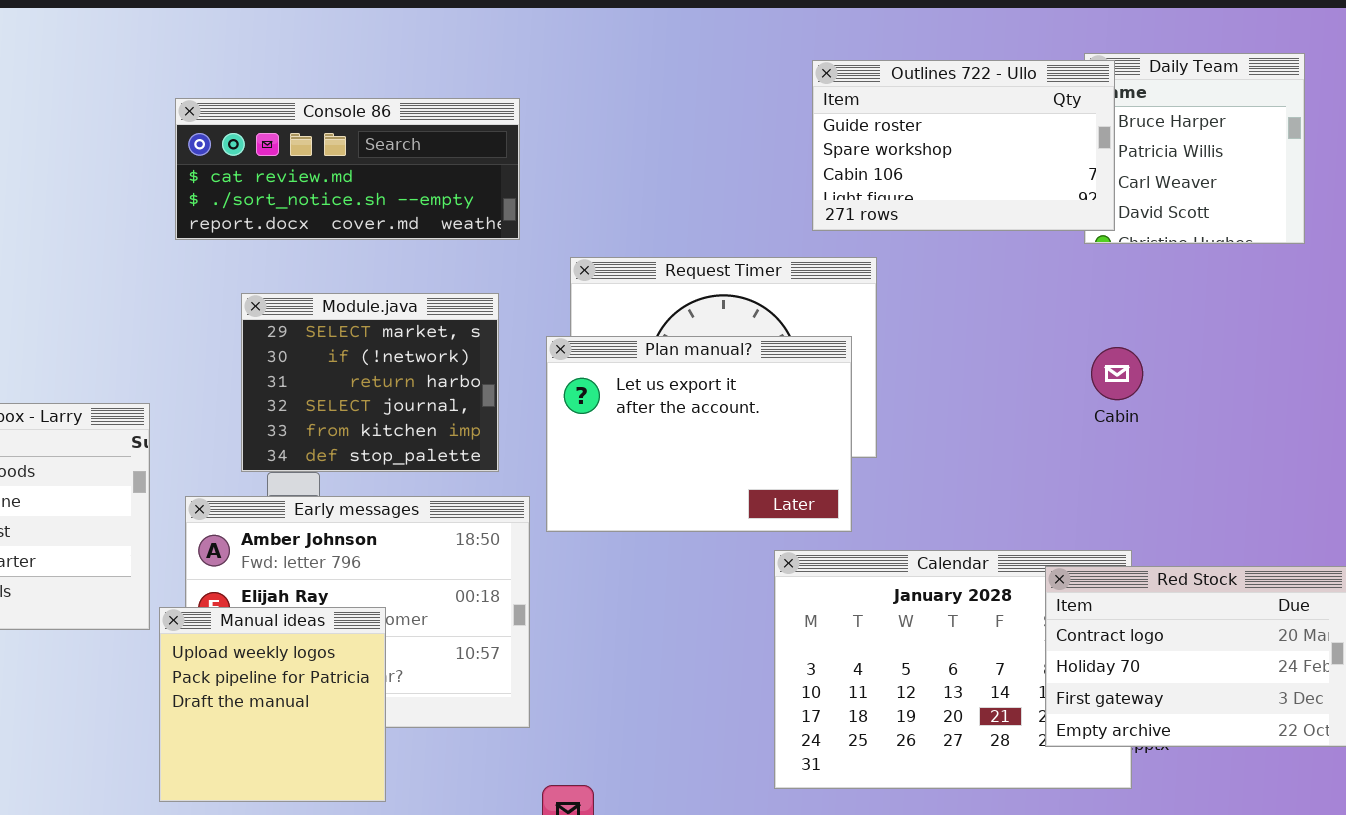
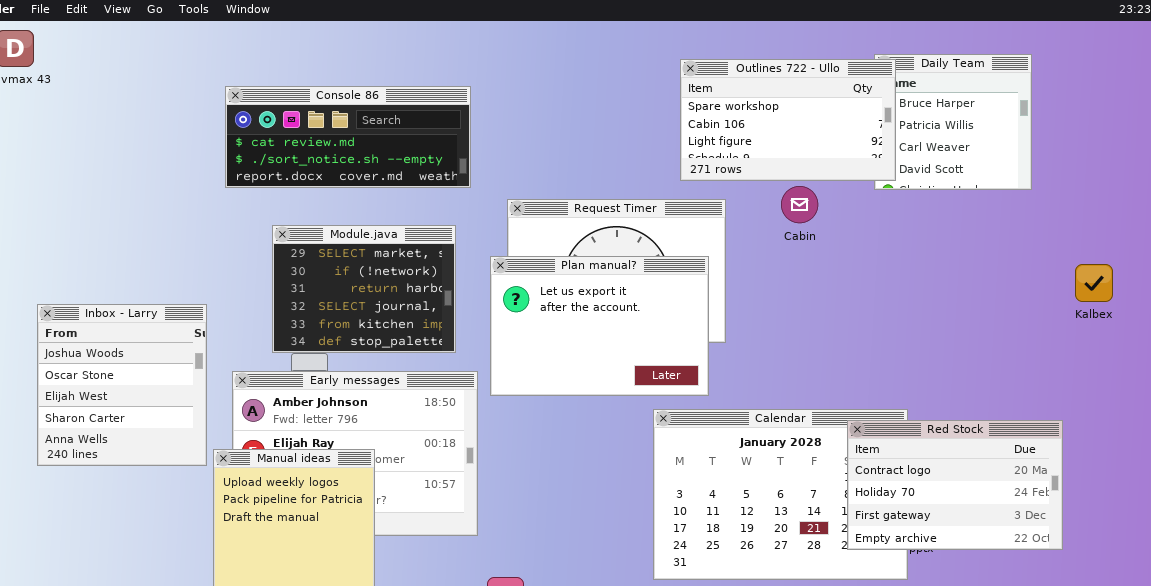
Outlines 722 - Ullo: [812,60,1115,231] -> [680,59,896,181], scrolled down 1 row
Cabin: [1091,347,1143,400] -> [781,186,818,223], moved

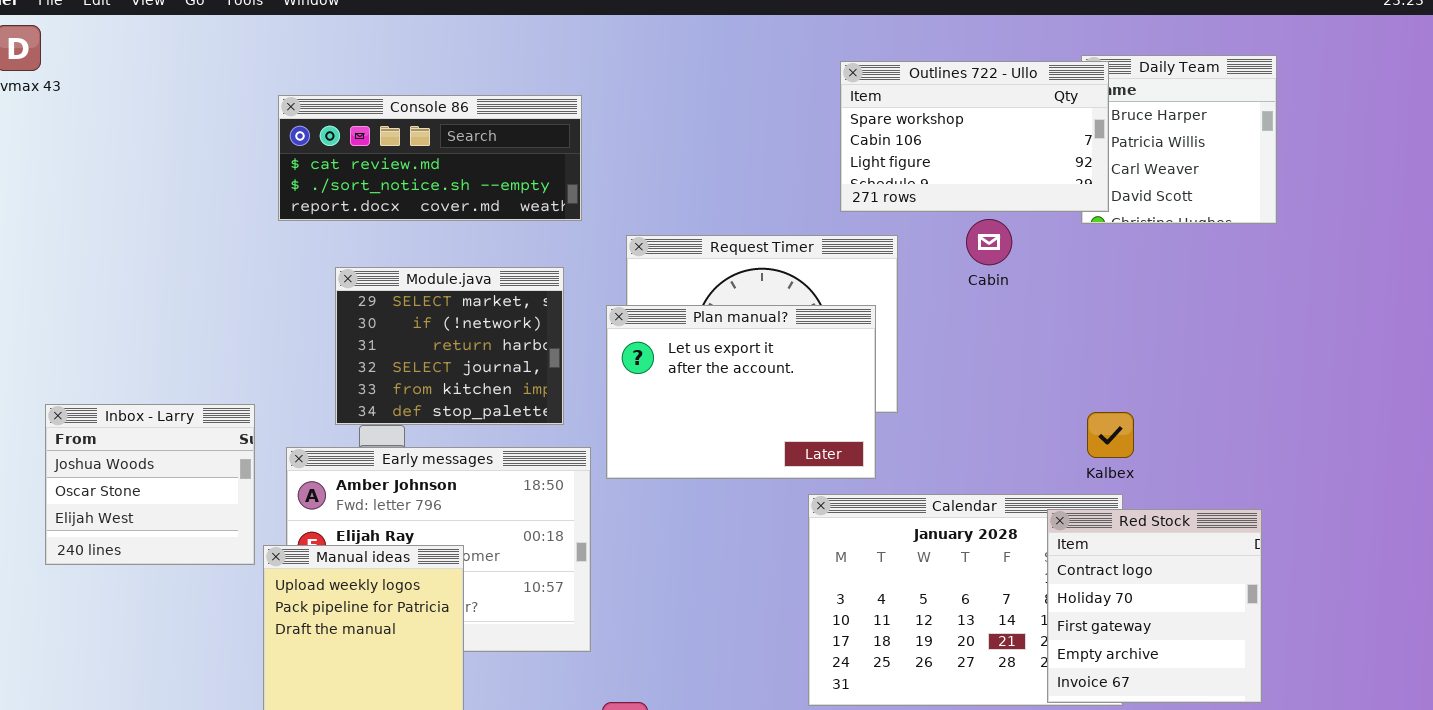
Kalbex: [1075,264,1113,302] -> [1087,412,1134,458], moved
Inbox - Larry: [37,304,207,466] -> [45,404,255,565], resized
Red Stock: [847,420,1063,550] -> [1047,509,1262,703], resized

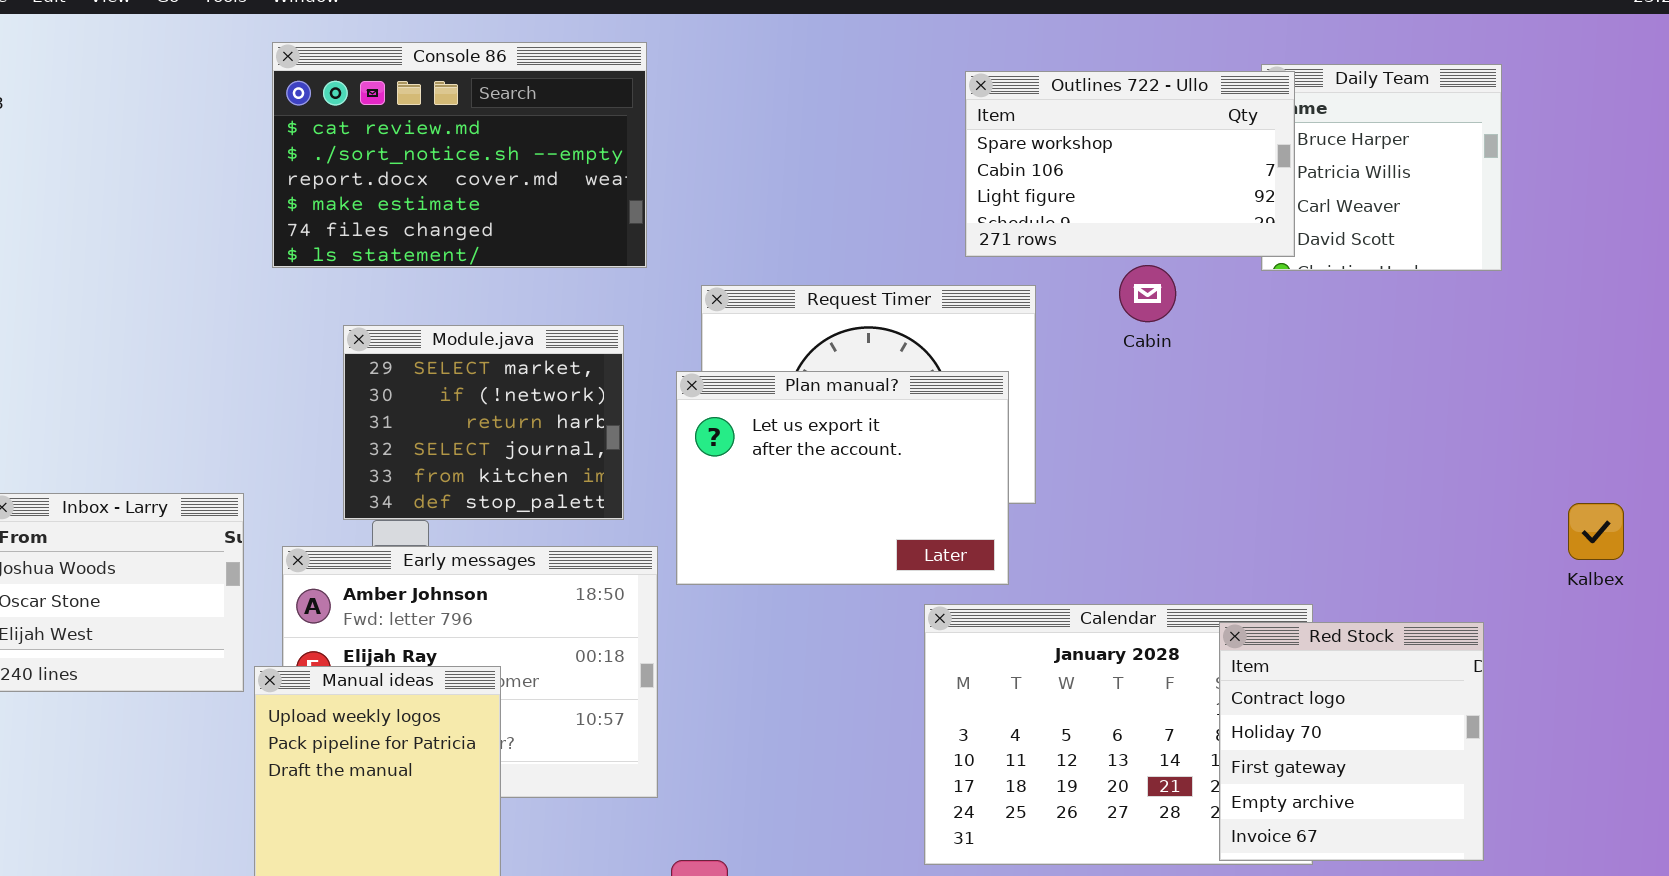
Console 86: [278,95,582,221] -> [272,42,647,268], resized
Kalbex: [1087,412,1134,458] -> [1568,503,1624,560], moved

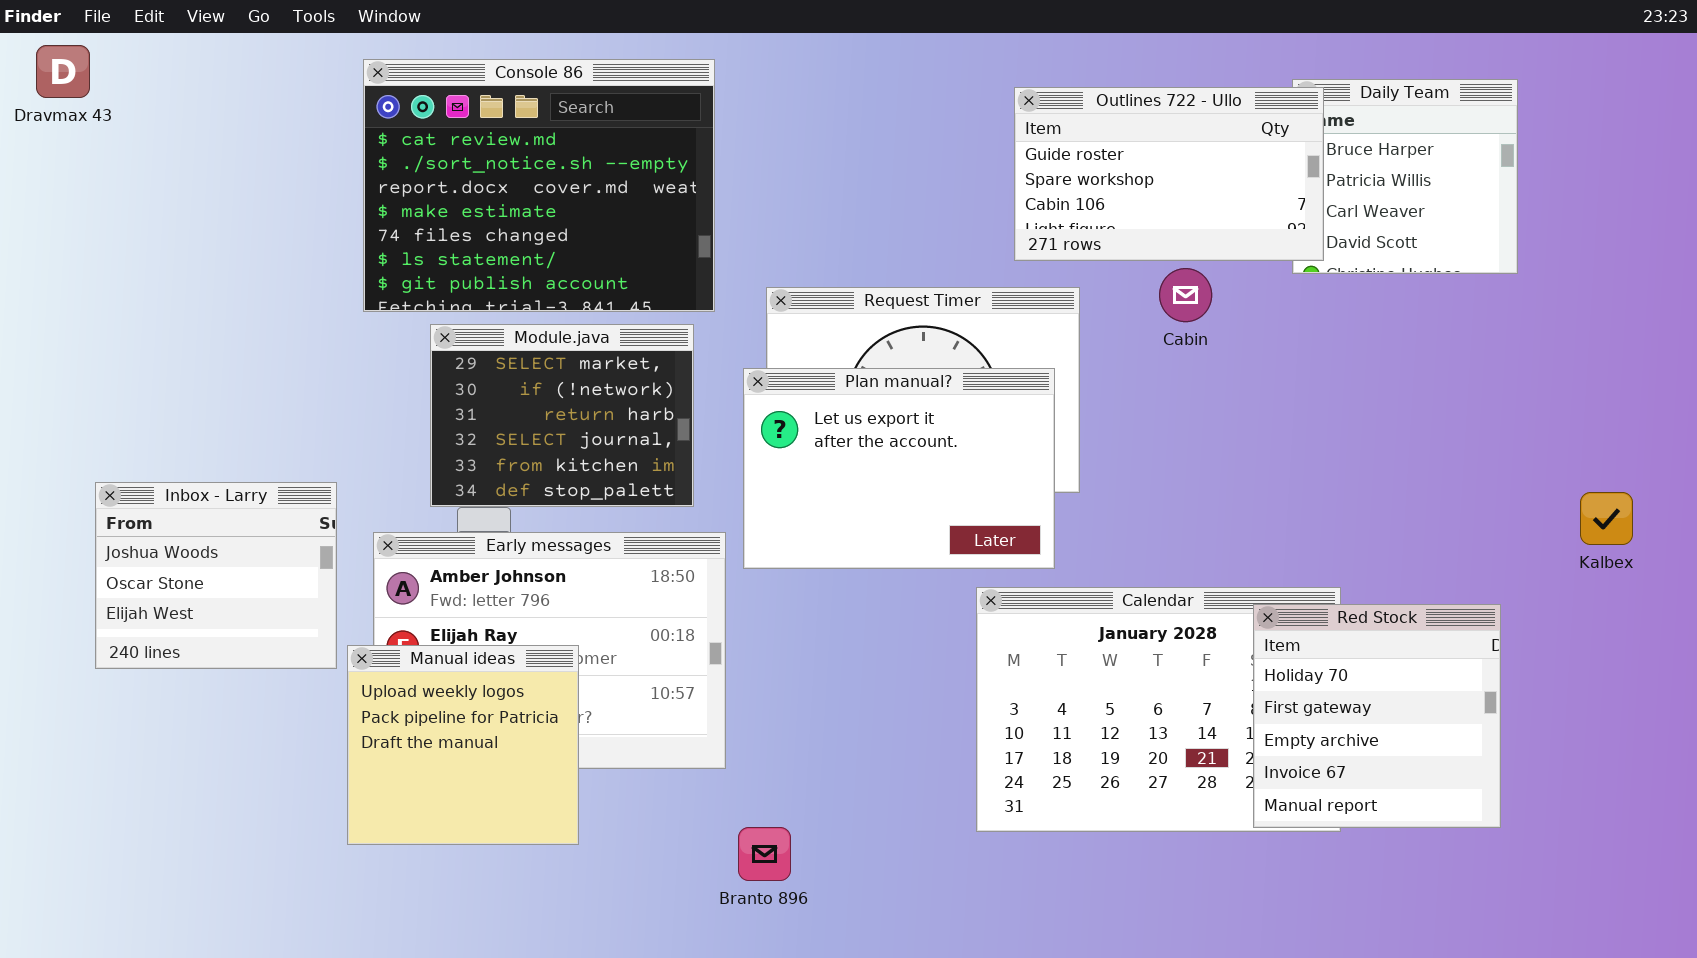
Console 86: [272,42,647,268] -> [363,59,715,312], resized
Outlines 722 - Ullo: [965,71,1295,257] -> [1014,87,1324,261], scrolled up 1 row
Red Stock: [1219,622,1484,861] -> [1253,604,1501,828], scrolled down 1 row

